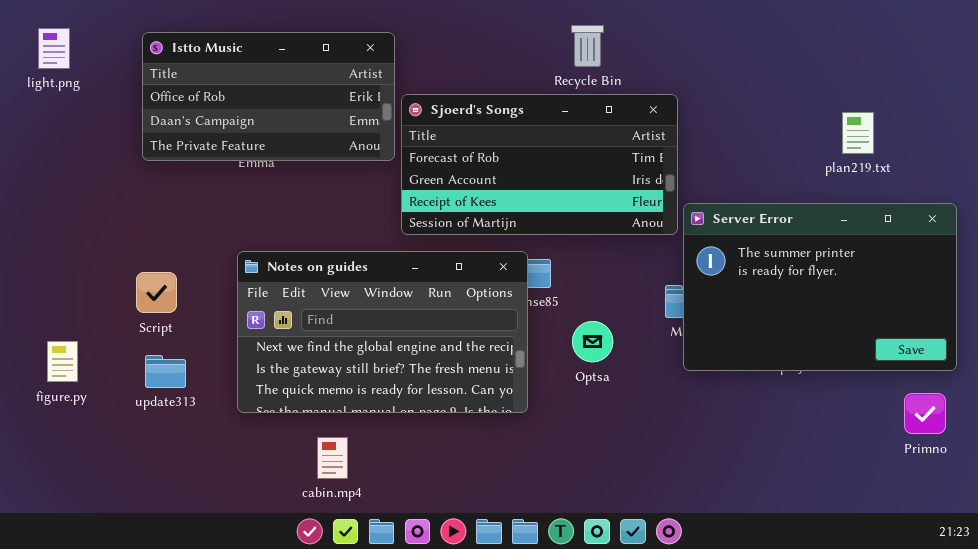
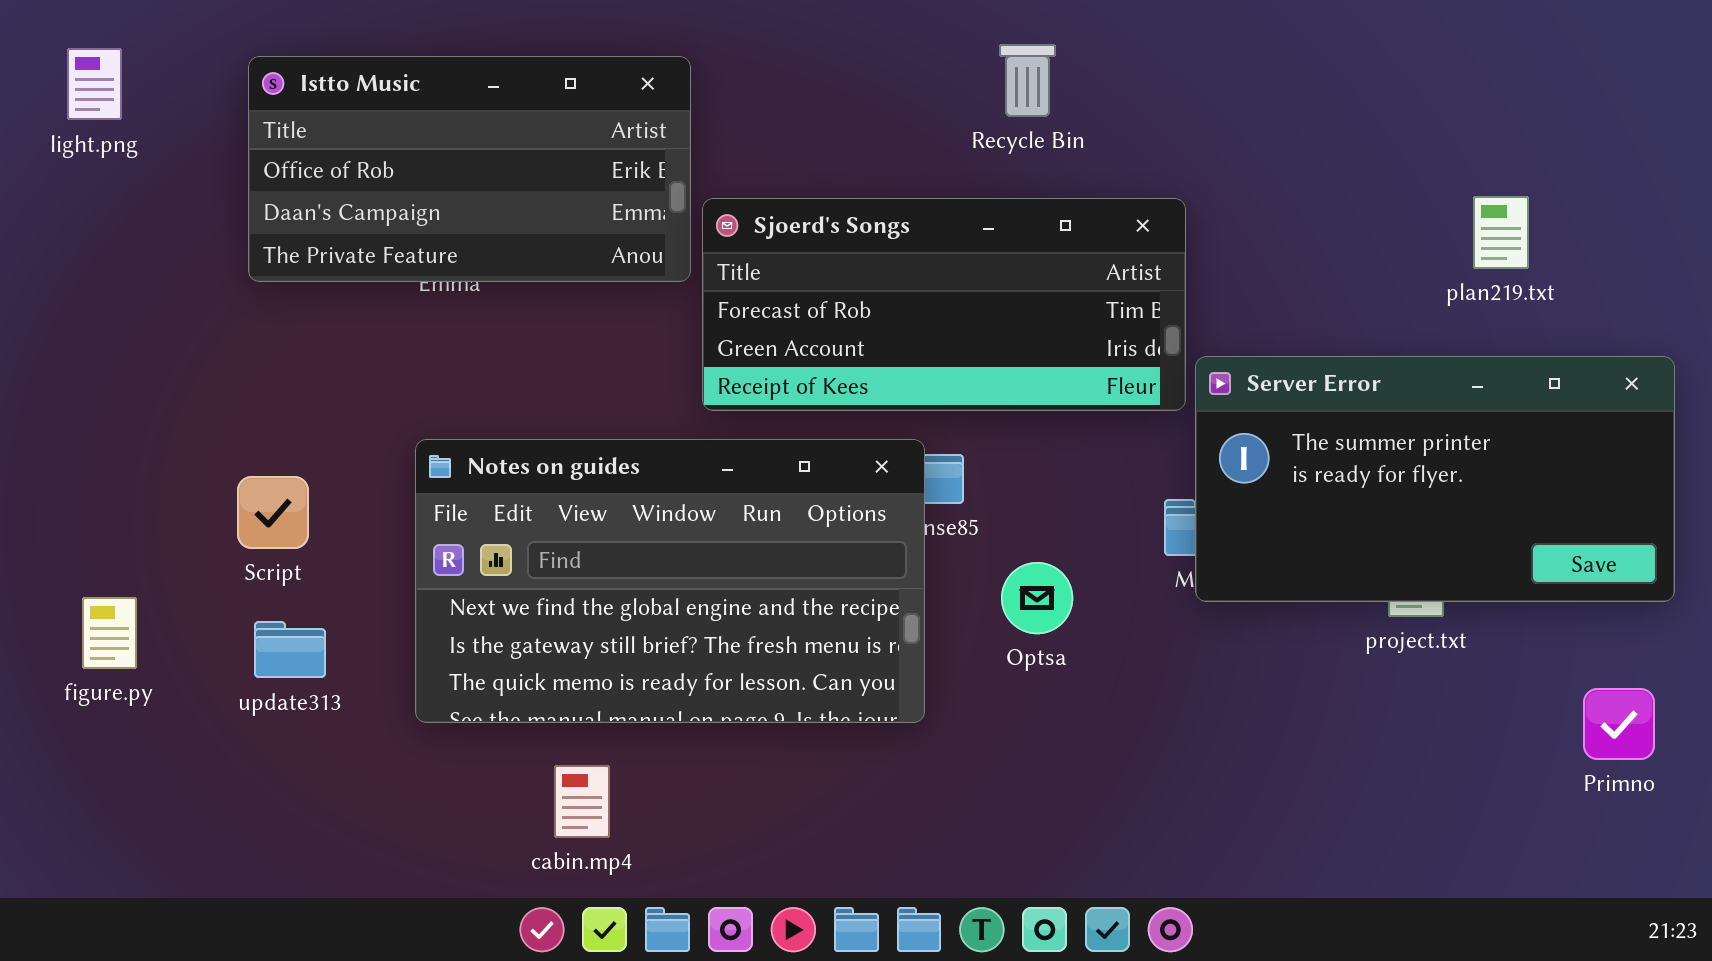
Sjoerd's Songs: [401,94,678,235] -> [702,198,1186,411], resized
Server Error: [683,203,957,371] -> [1195,356,1675,602], resized

